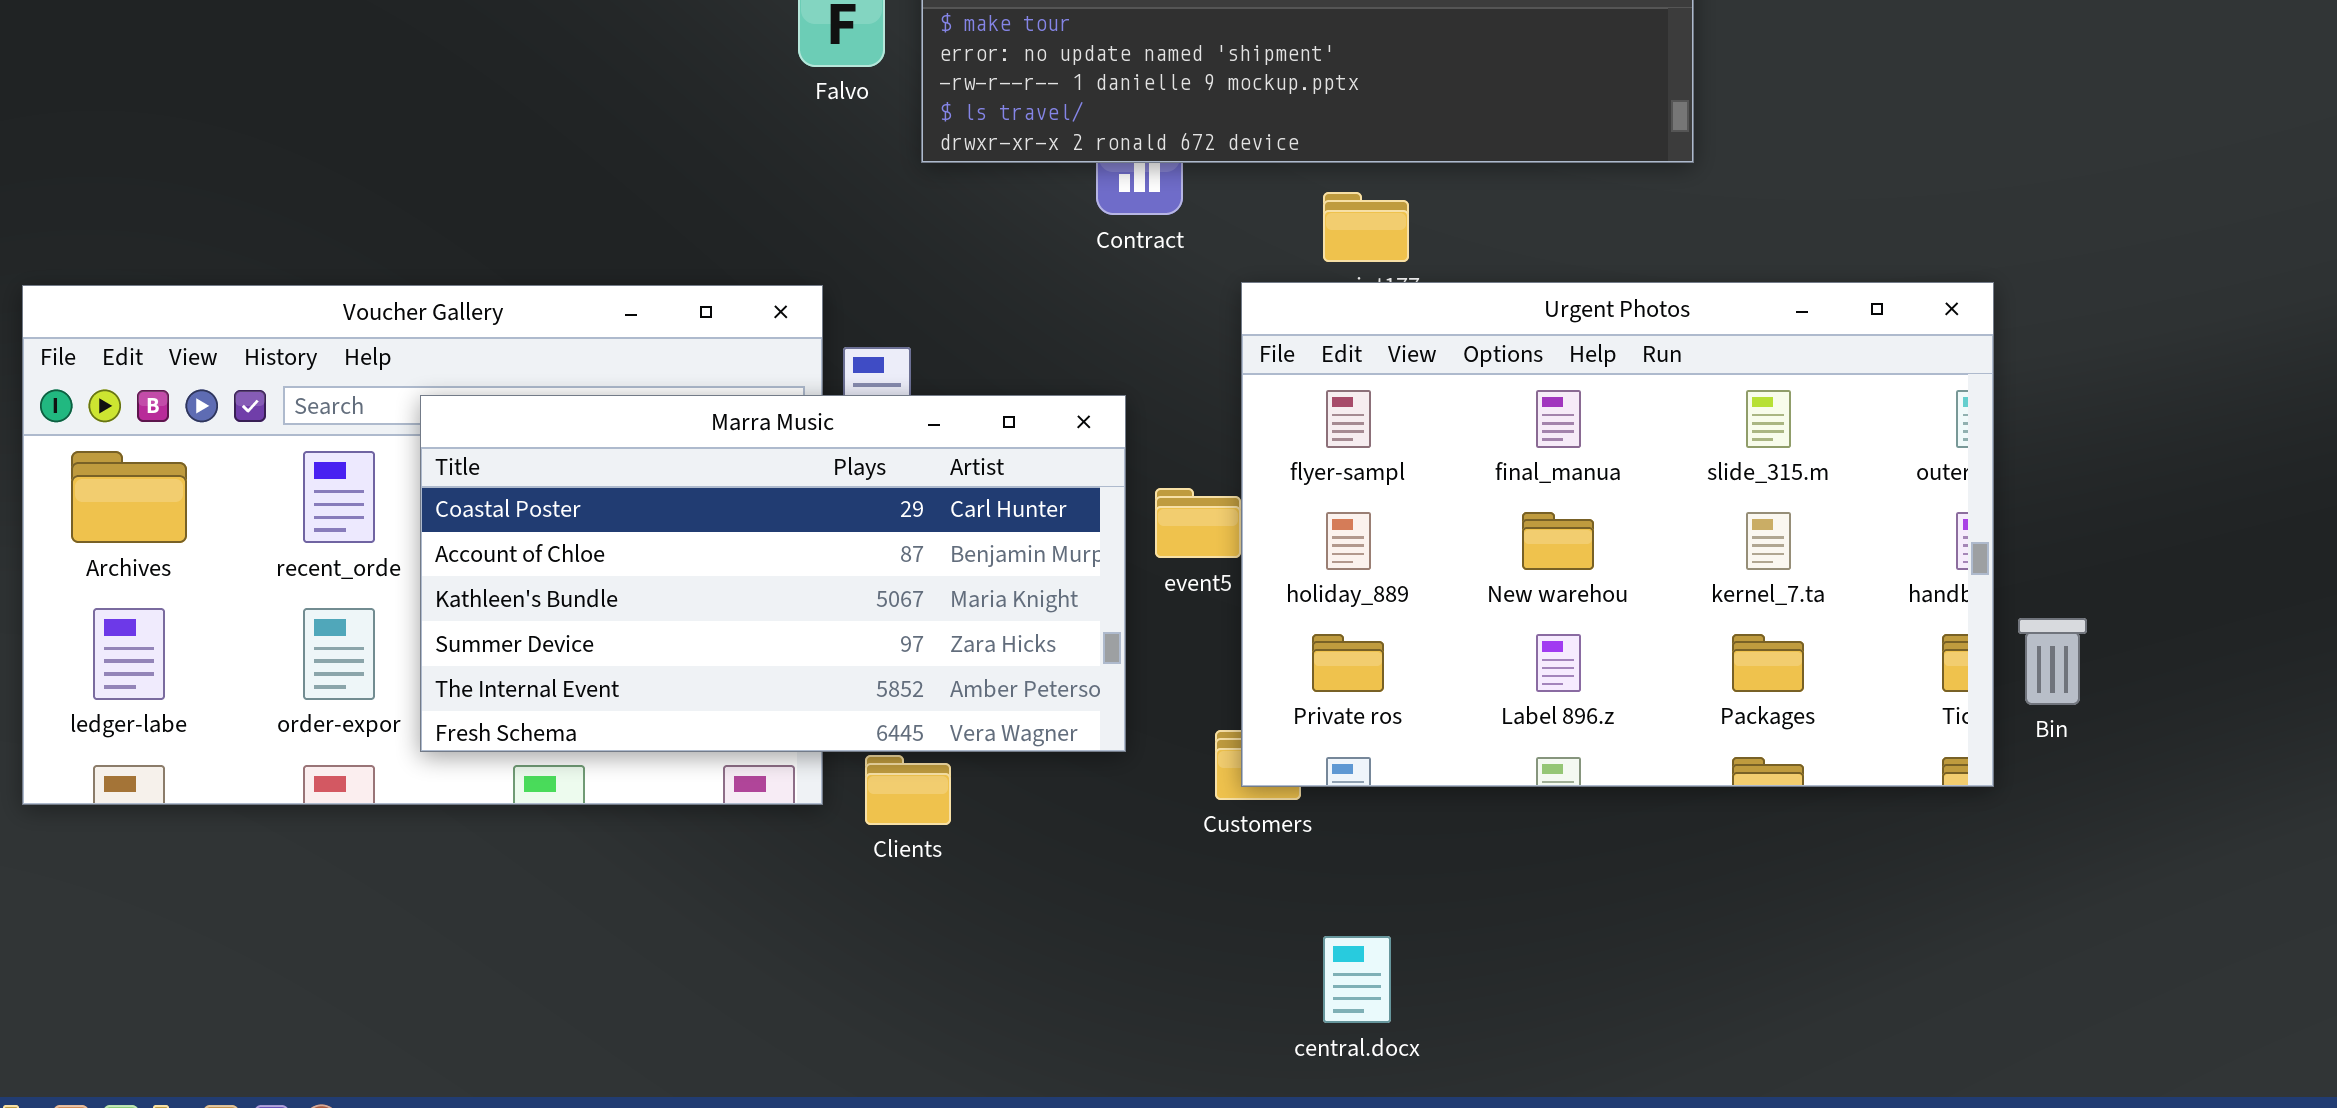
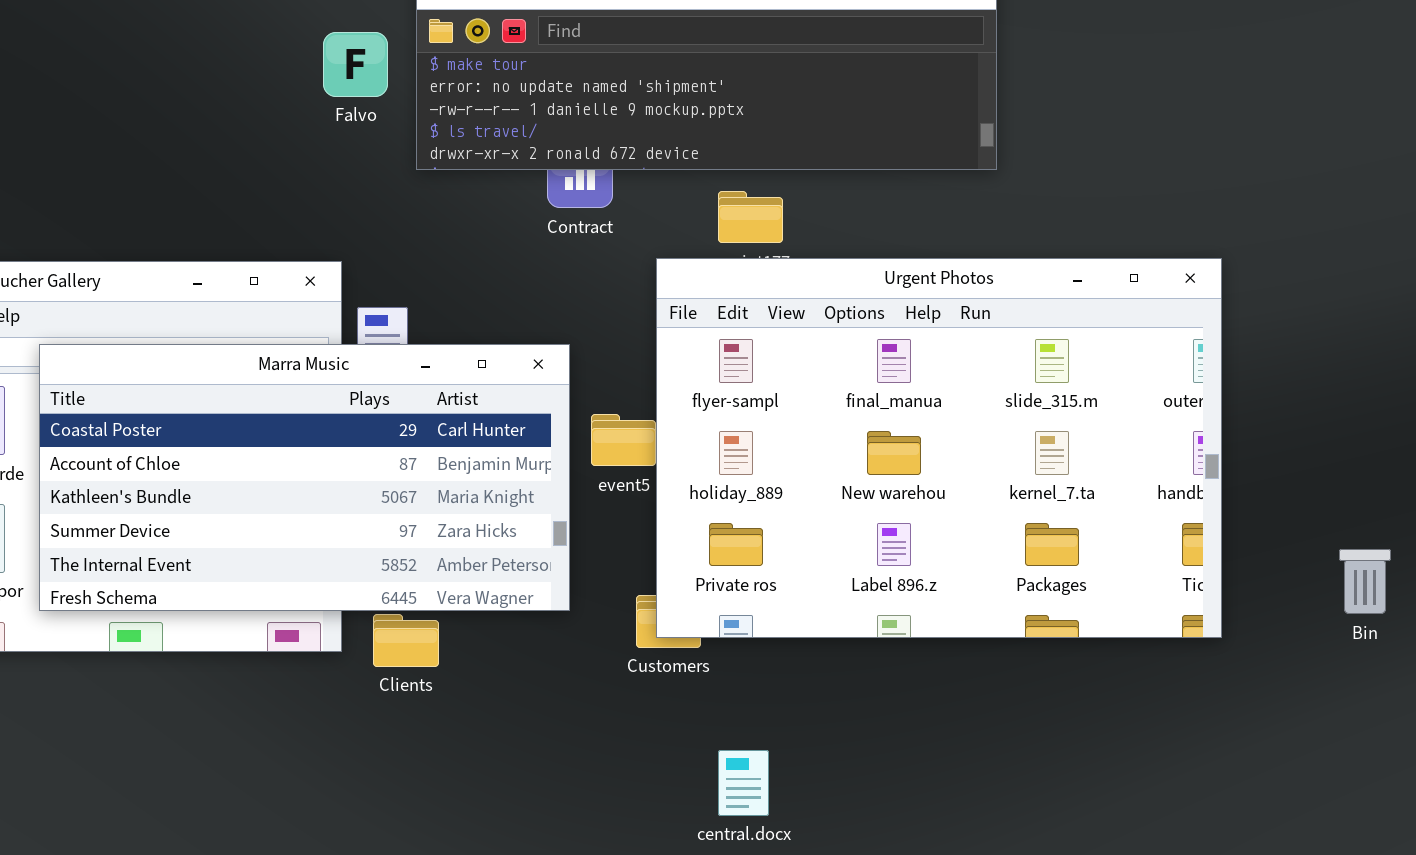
Bin: [2018,618,2087,705] -> [1339,549,1391,614], moved

